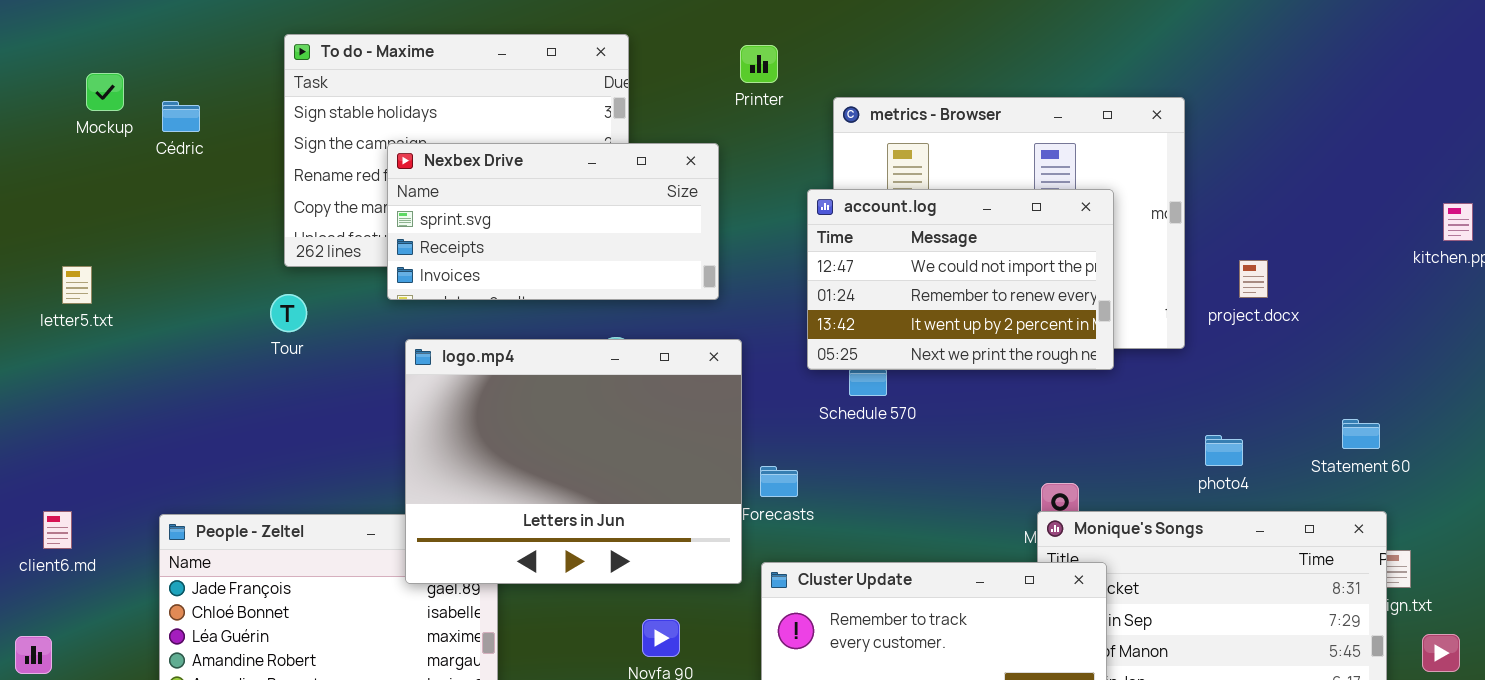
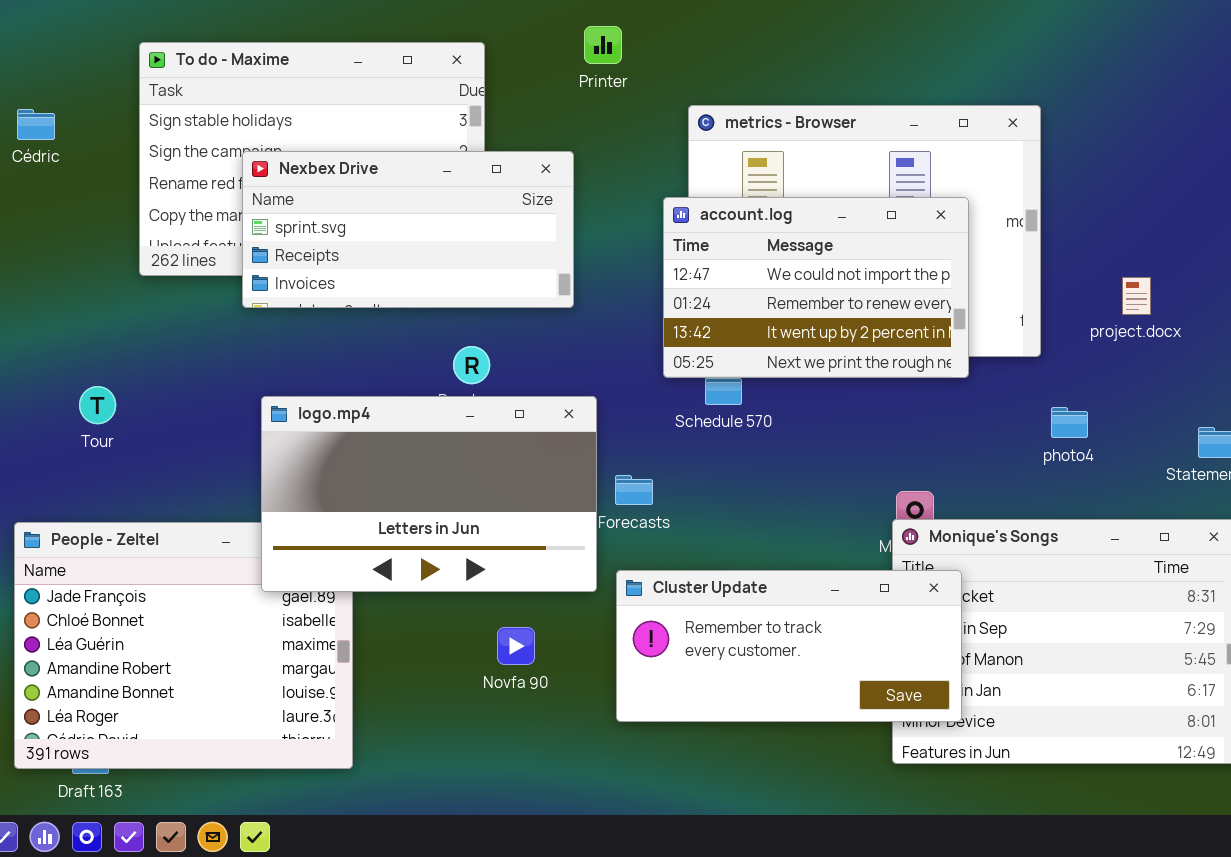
Printer: [740,45,778,83] -> [584,26,622,64], moved
project.docx: [1239,260,1268,298] -> [1122,277,1151,315], moved
Tour: [270,294,307,332] -> [79,386,116,424], moved
logo.mp4: [405,339,742,584] -> [261,396,597,592], resized
photo4: [1205,435,1243,466] -> [1051,407,1088,438], moved

